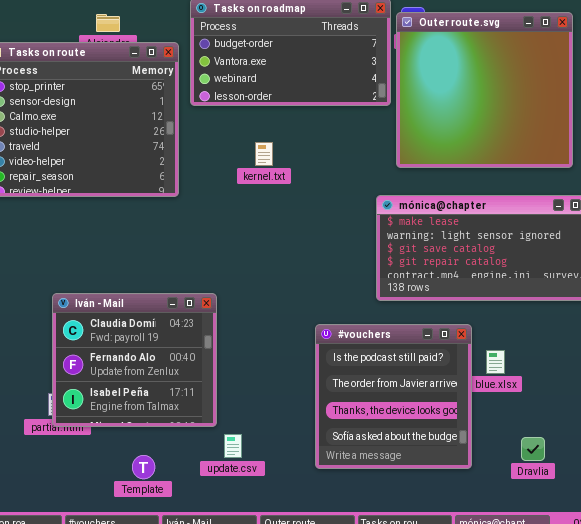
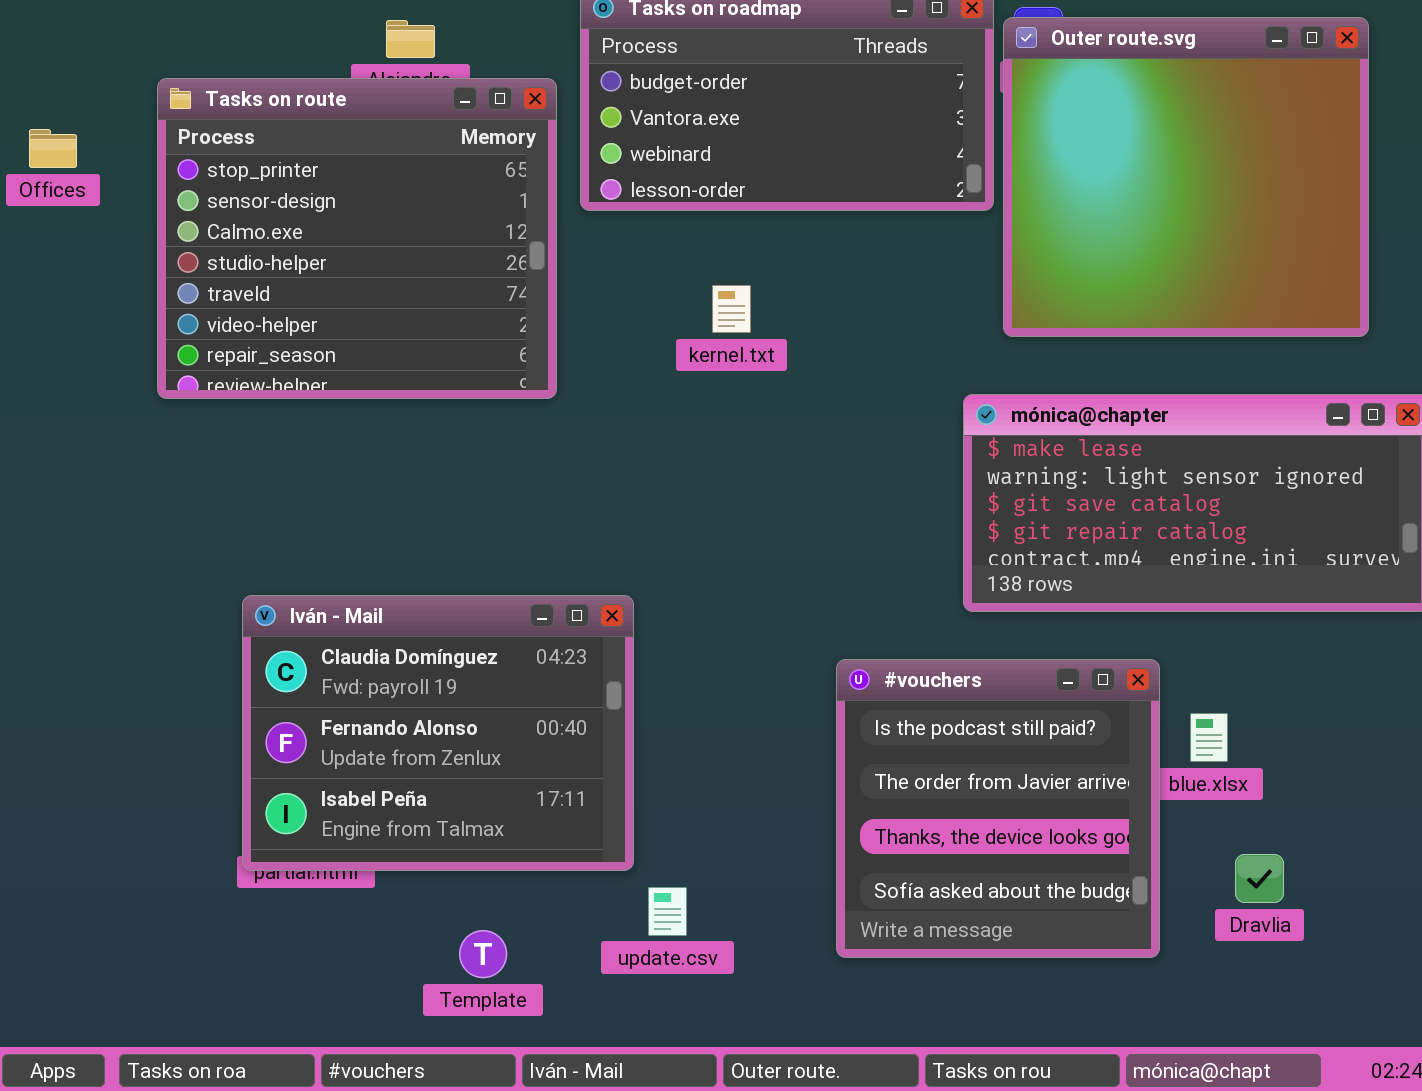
Iván - Mail: [52,293,217,427] -> [242,595,634,871], resized
Dravlia: [521,437,545,461] -> [1235,854,1284,903], moved

